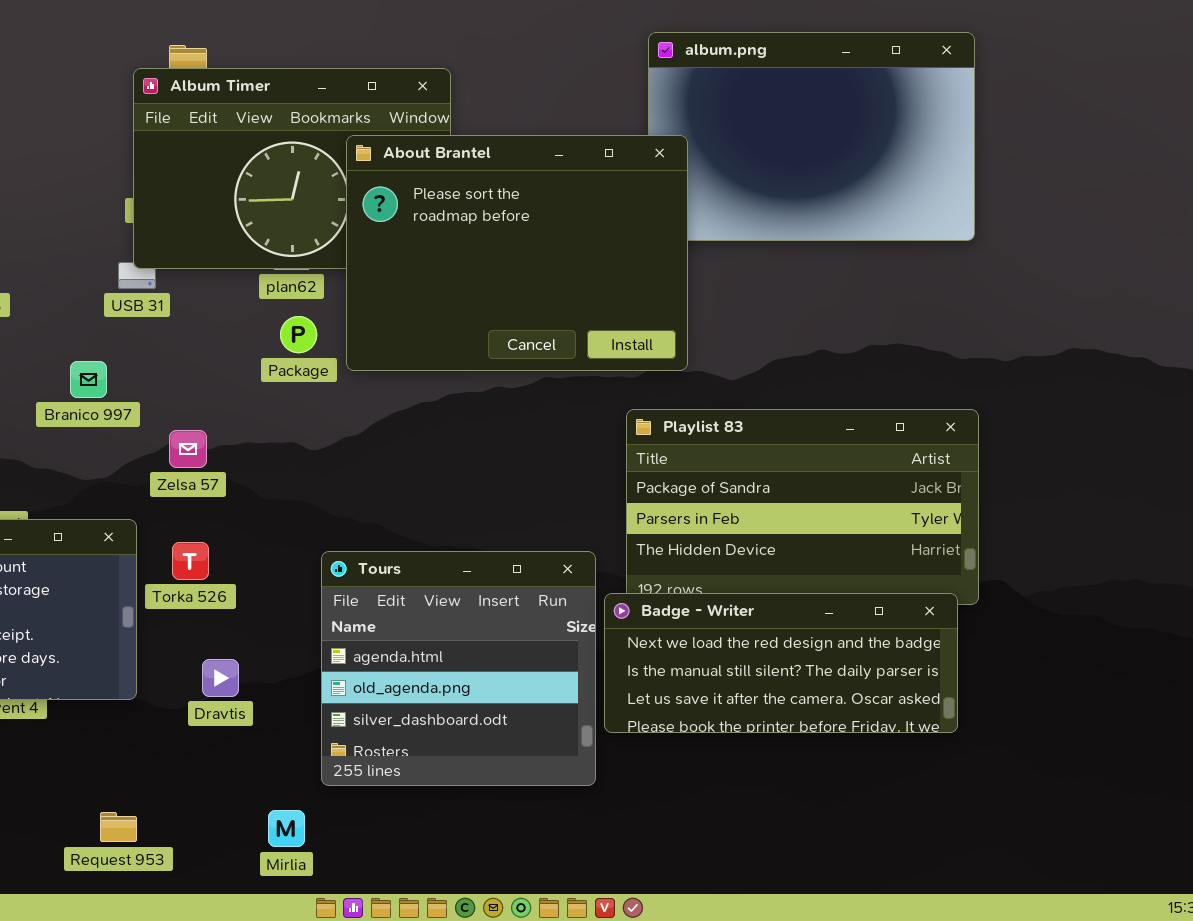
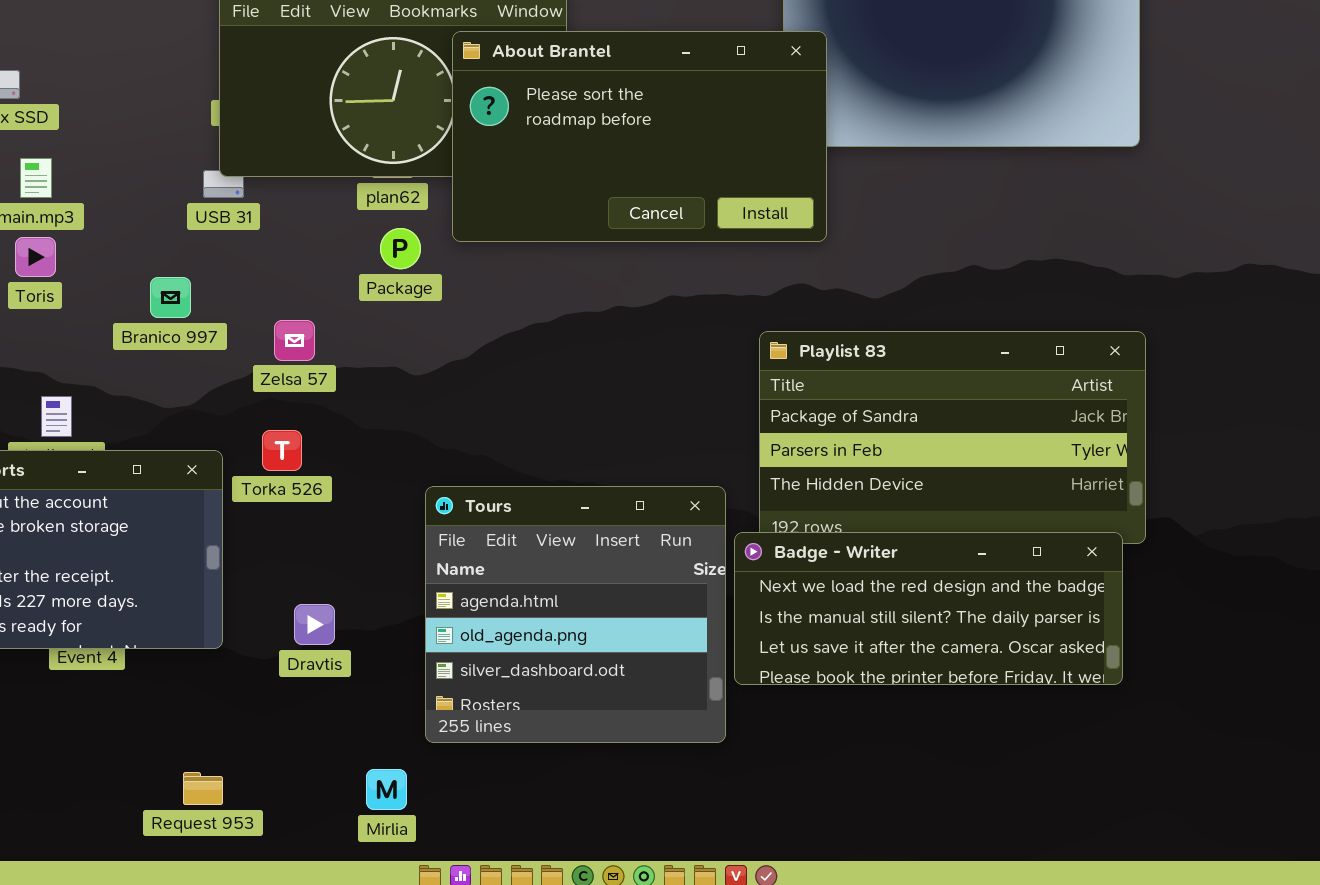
About Brantel: [346,135,688,371] -> [452,31,827,242], resized
Zelsa 57: [169,430,207,468] -> [274,320,315,361], moved
Torka 526: [172,542,209,580] -> [262,430,302,471], moved

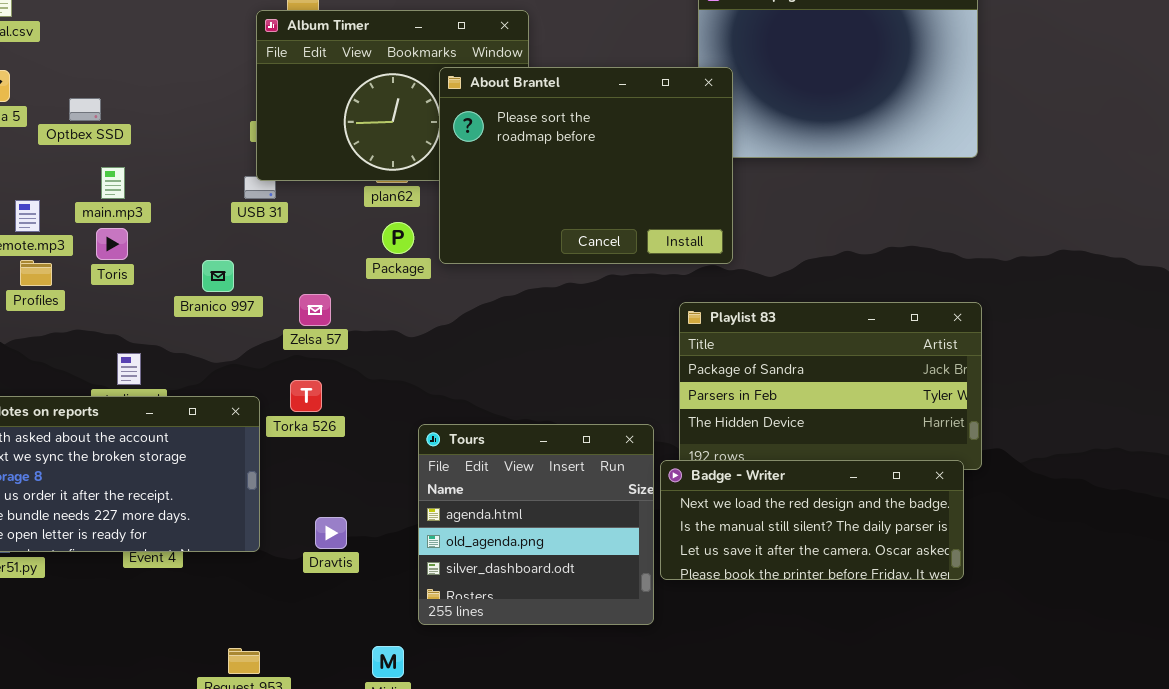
About Brantel: [452,31,827,242] -> [439,67,733,264], resized

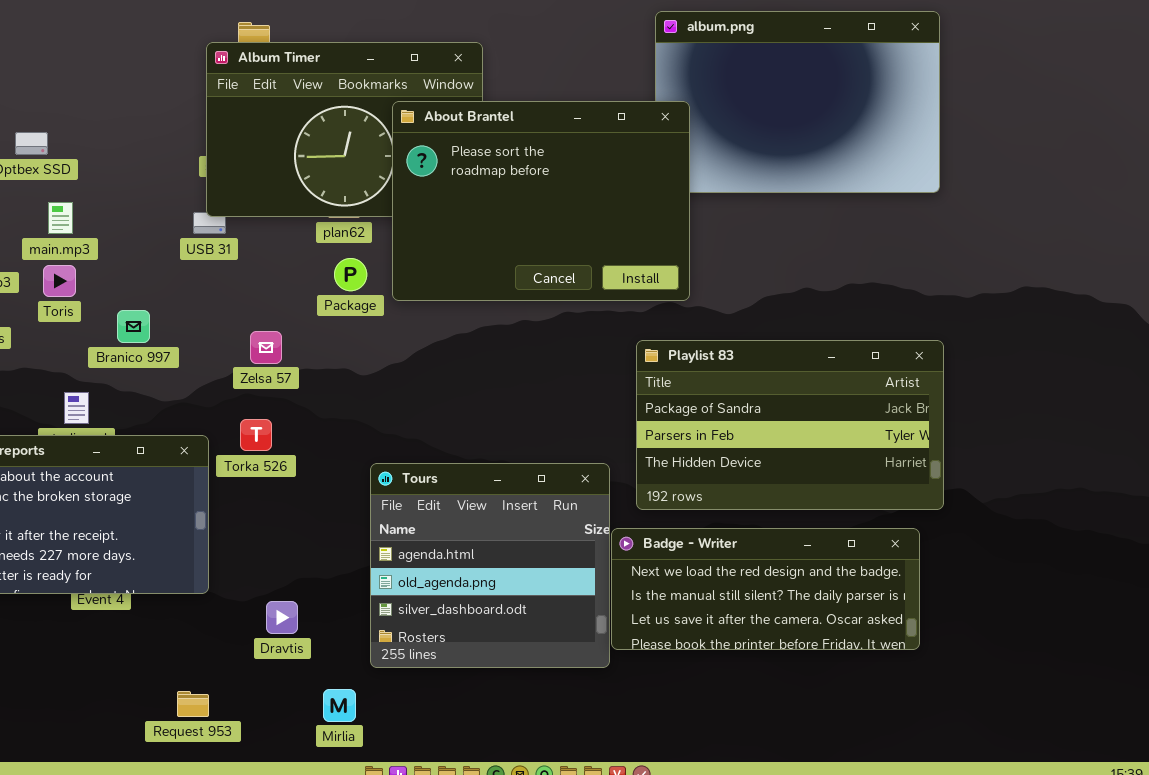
Branico 997: [202,260,234,292] -> [117,310,150,343], moved
Badge - Writer: [660,460,964,580] -> [611,528,920,650], moved
Dravtis: [315,517,347,549] -> [266,601,298,634], moved

